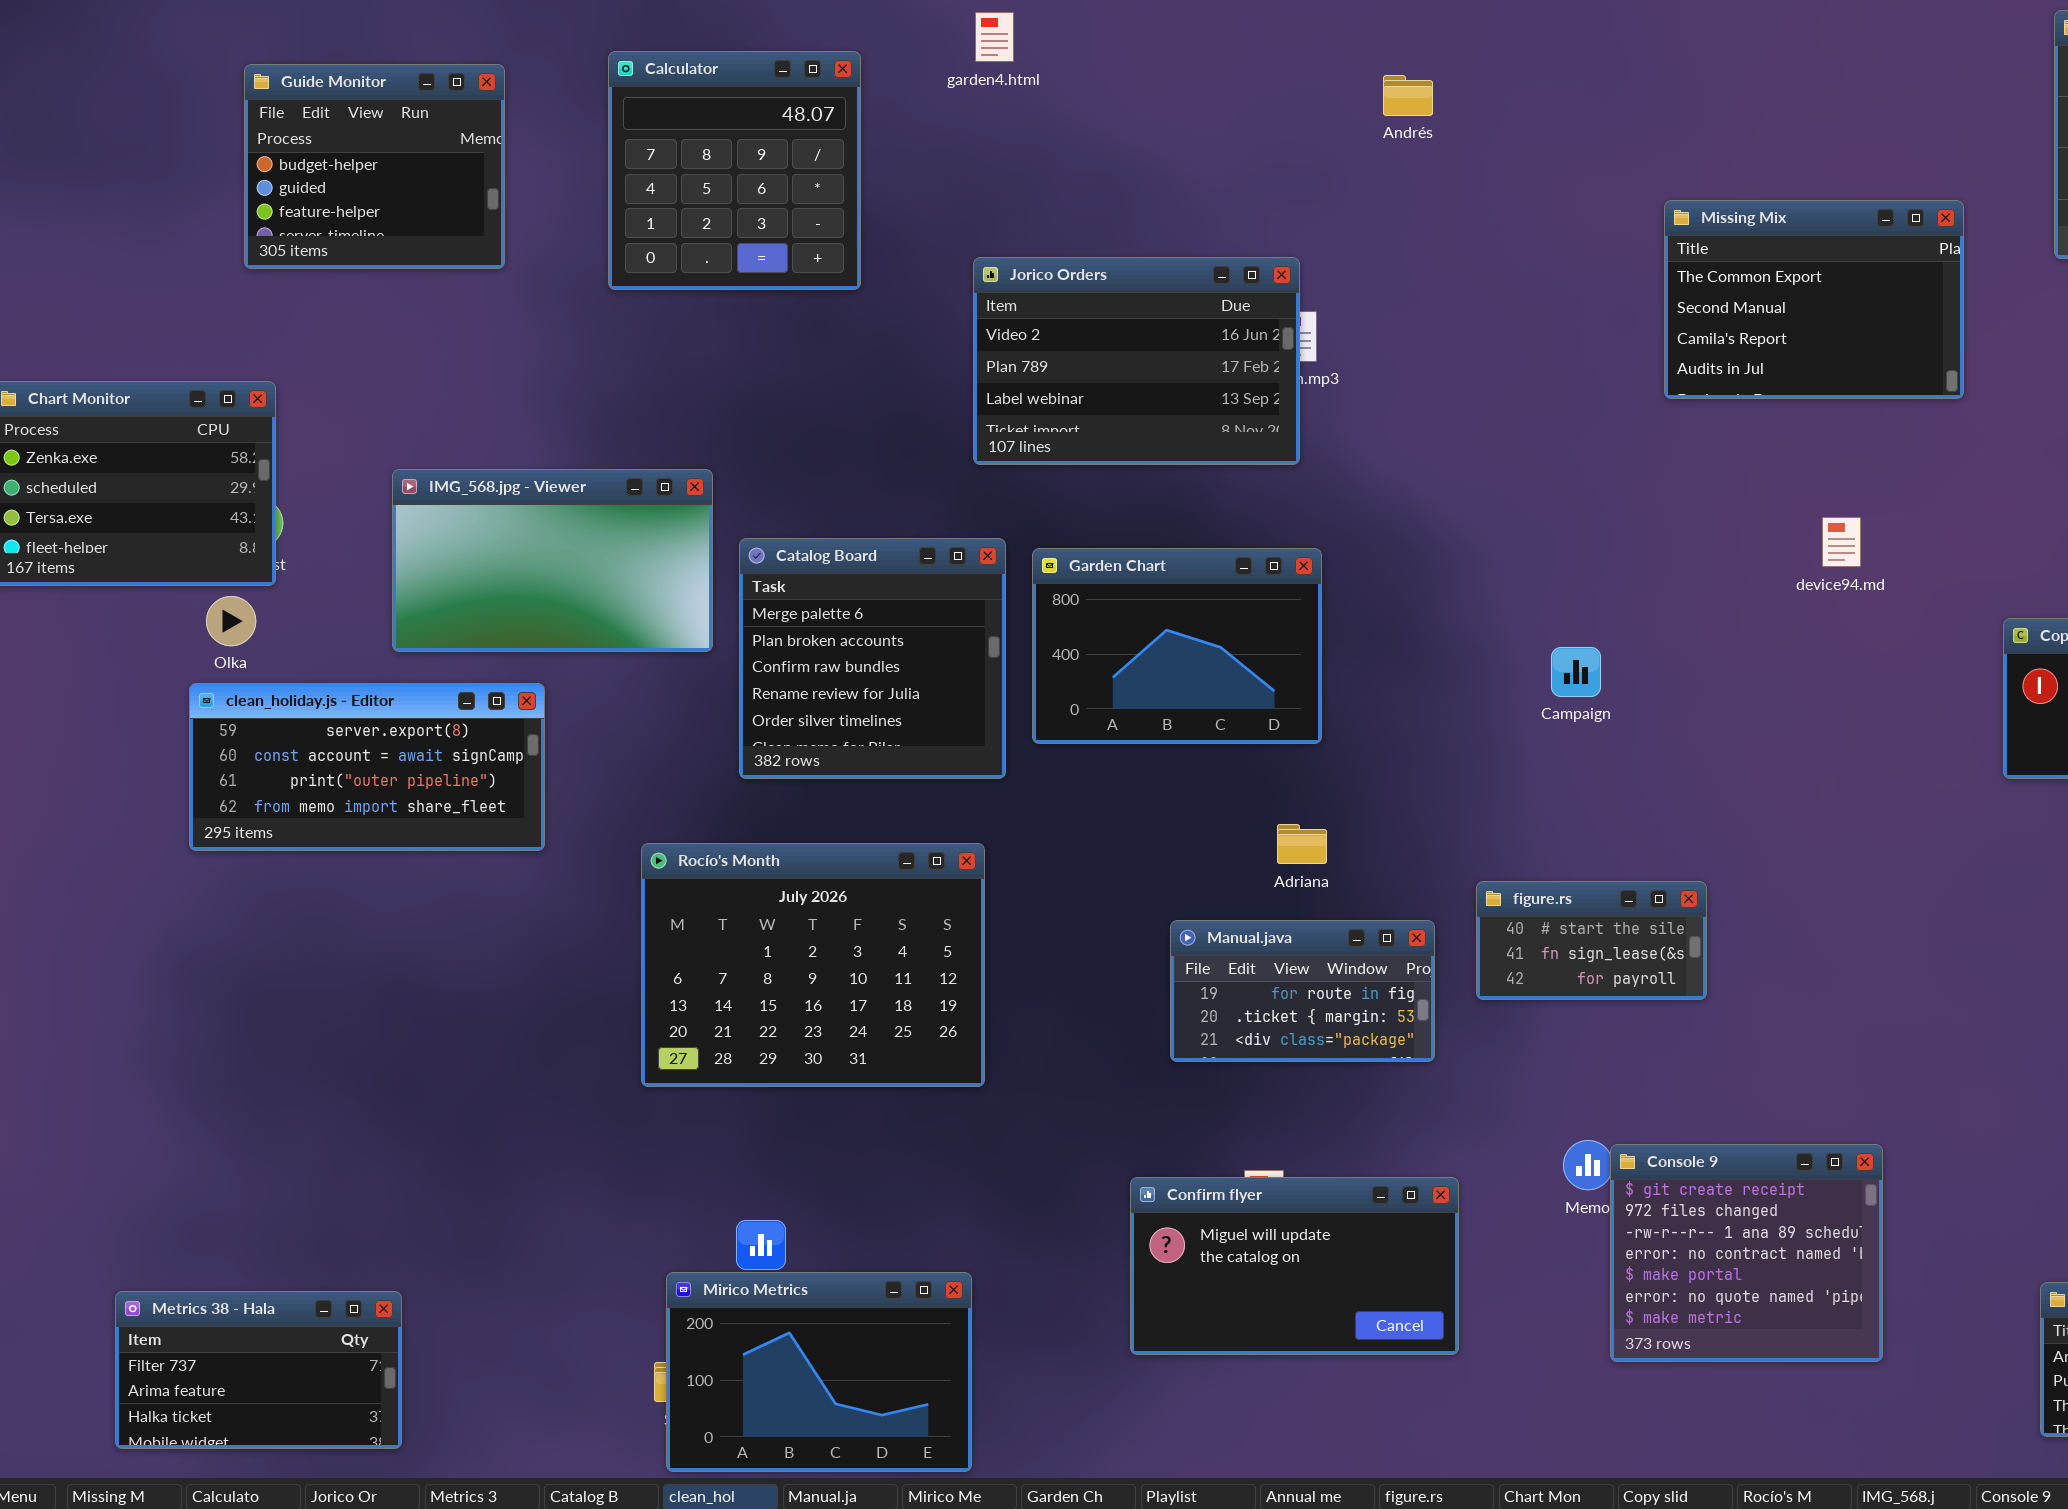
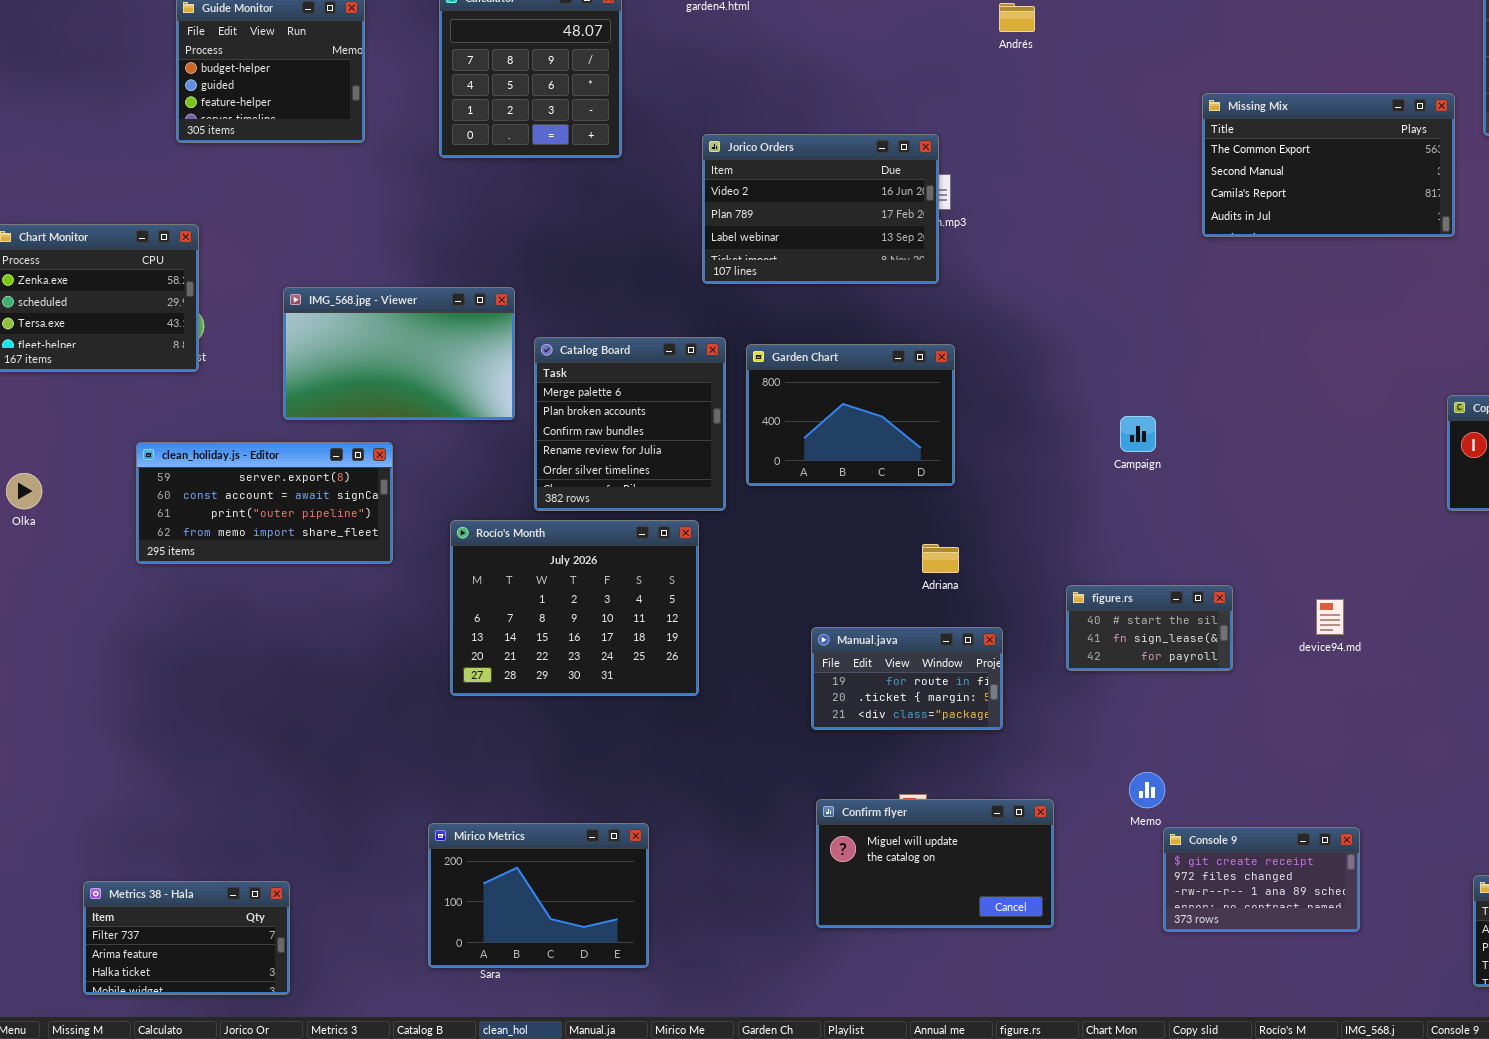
Missing Mix: [1664,200,1964,399] -> [1202,93,1455,237], resized
device94.md: [1822,517,1861,567] -> [1316,599,1344,635], moved
Olka: [206,596,256,646] -> [6,473,42,509], moved
Rocío's Month: [641,843,985,1087] -> [450,520,699,696], moved
Manual.java: [1170,920,1435,1062] -> [811,627,1003,730], moved
Console 9: [1610,1144,1883,1362] -> [1163,827,1360,932], resized
Mirico Metrics: [666,1272,972,1472] -> [428,823,649,968], moved

